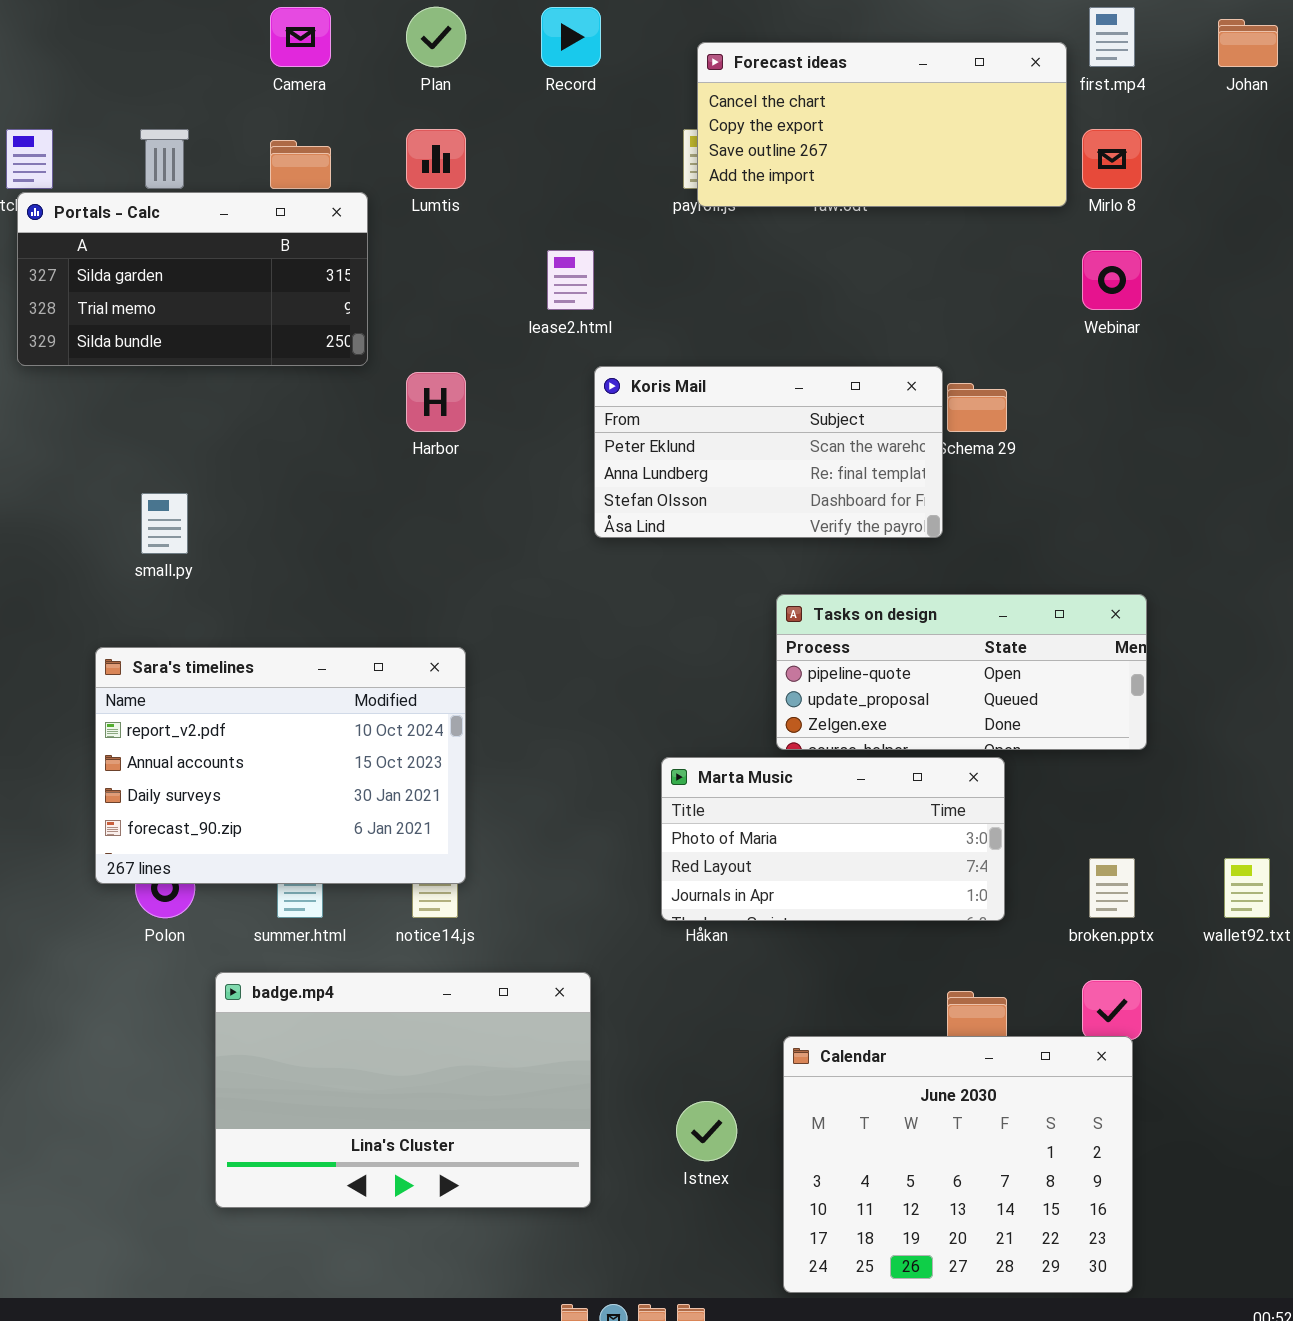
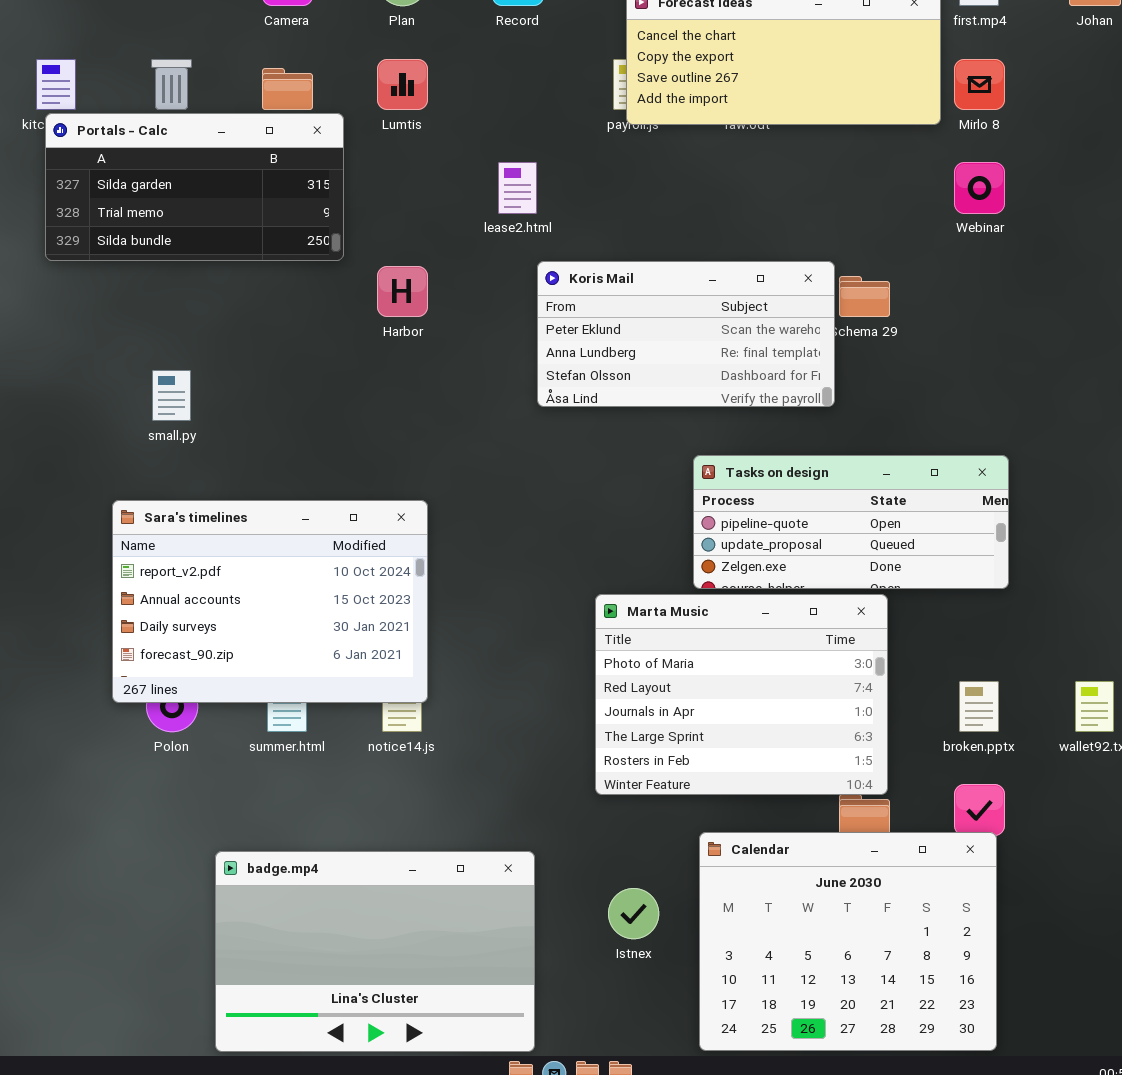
Marta Music: [661,757,1005,921] -> [595,594,888,795], resized
badge.mp4: [215,972,591,1208] -> [215,851,535,1052], moved

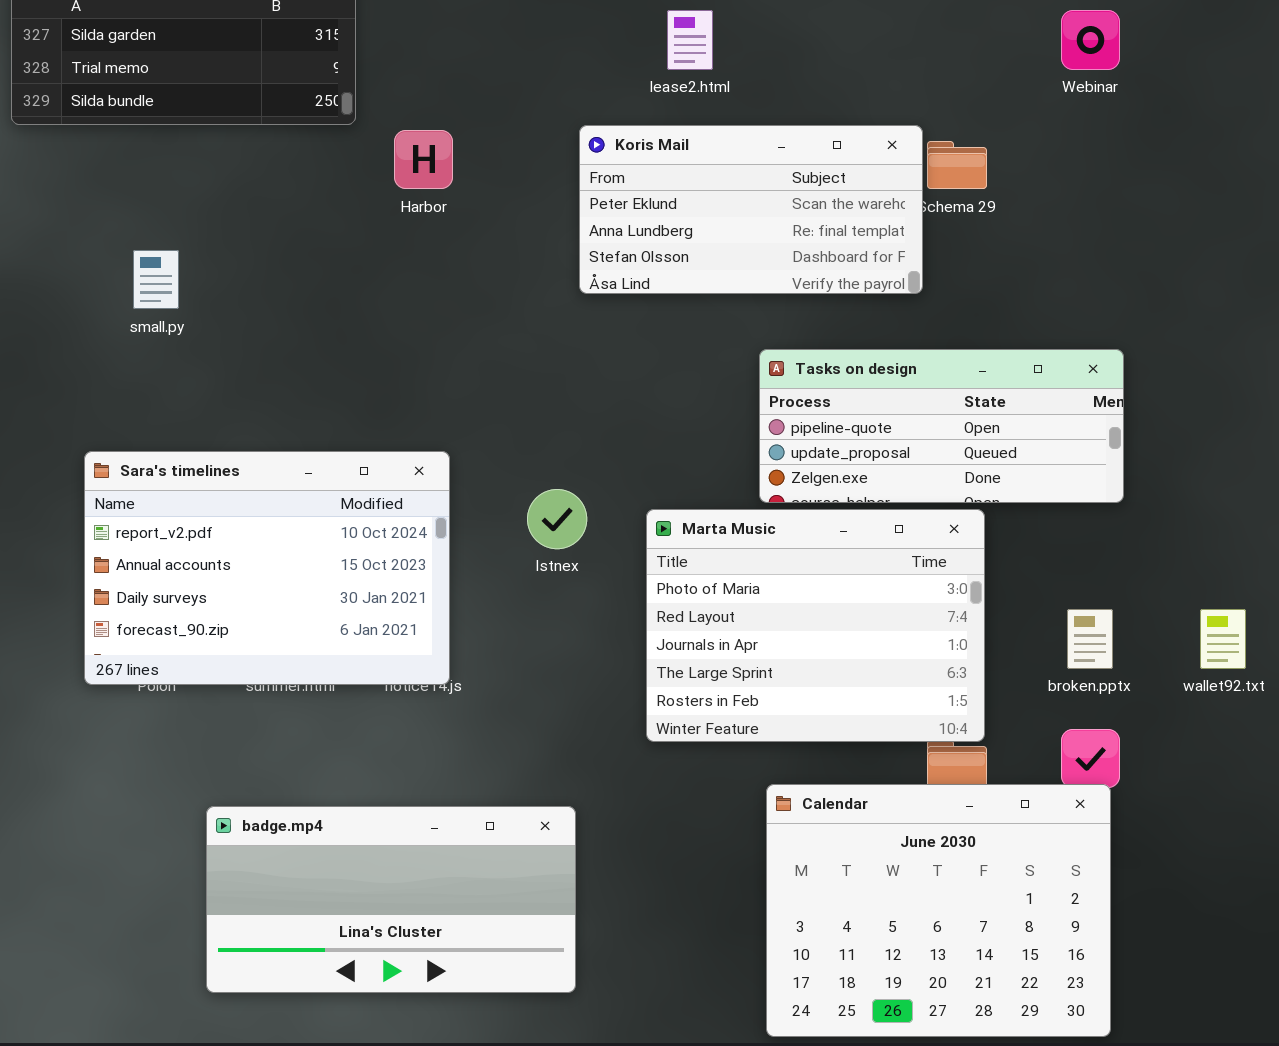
lease2.html: [498,162,537,214] -> [667,10,713,70], moved
Sara's timelines: [112,500,428,703] -> [84,451,450,685], moved
badge.mp4: [215,851,535,1052] -> [206,806,576,993], resized
Istnex: [608,888,659,939] -> [527,489,587,549], moved

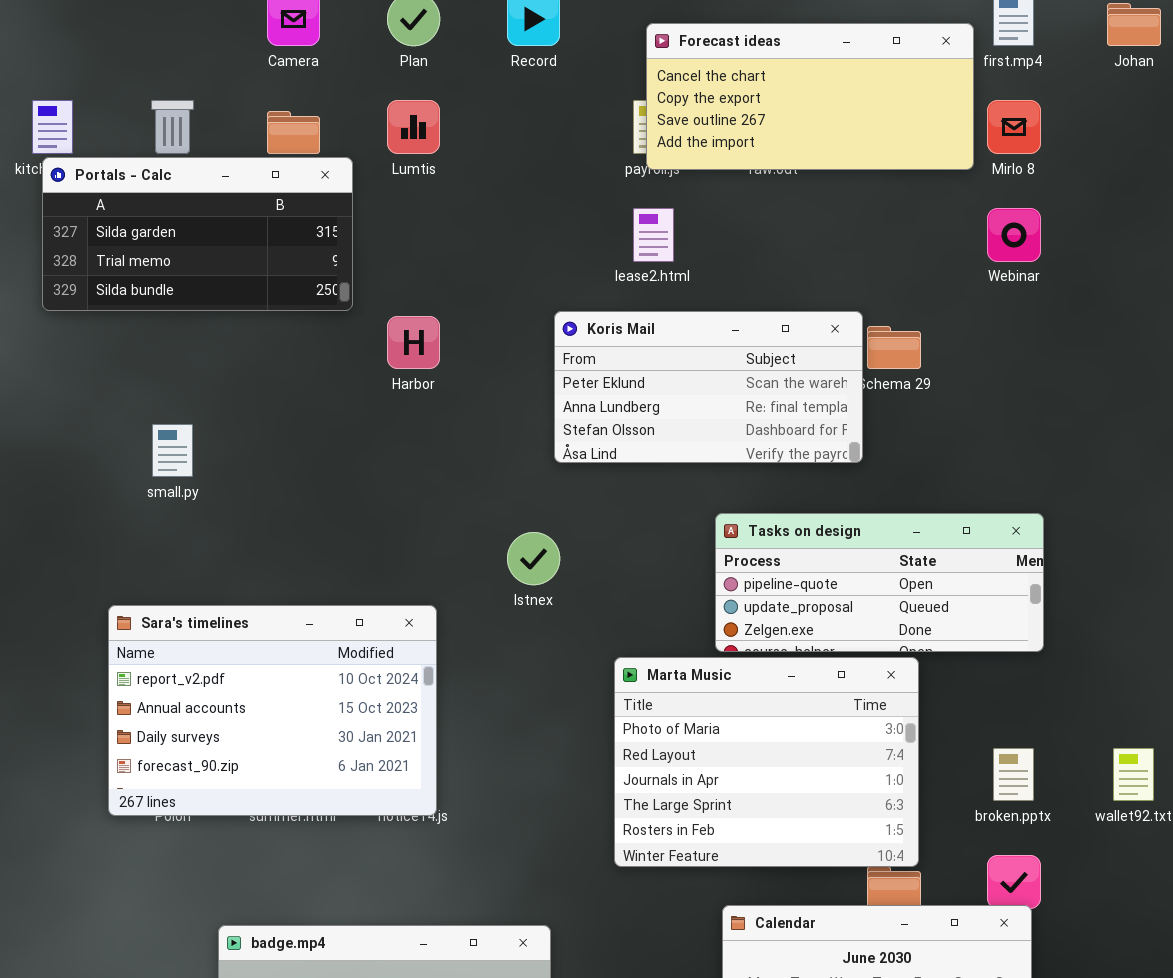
Istnex: [527,489,587,549] -> [507,532,560,585], moved

